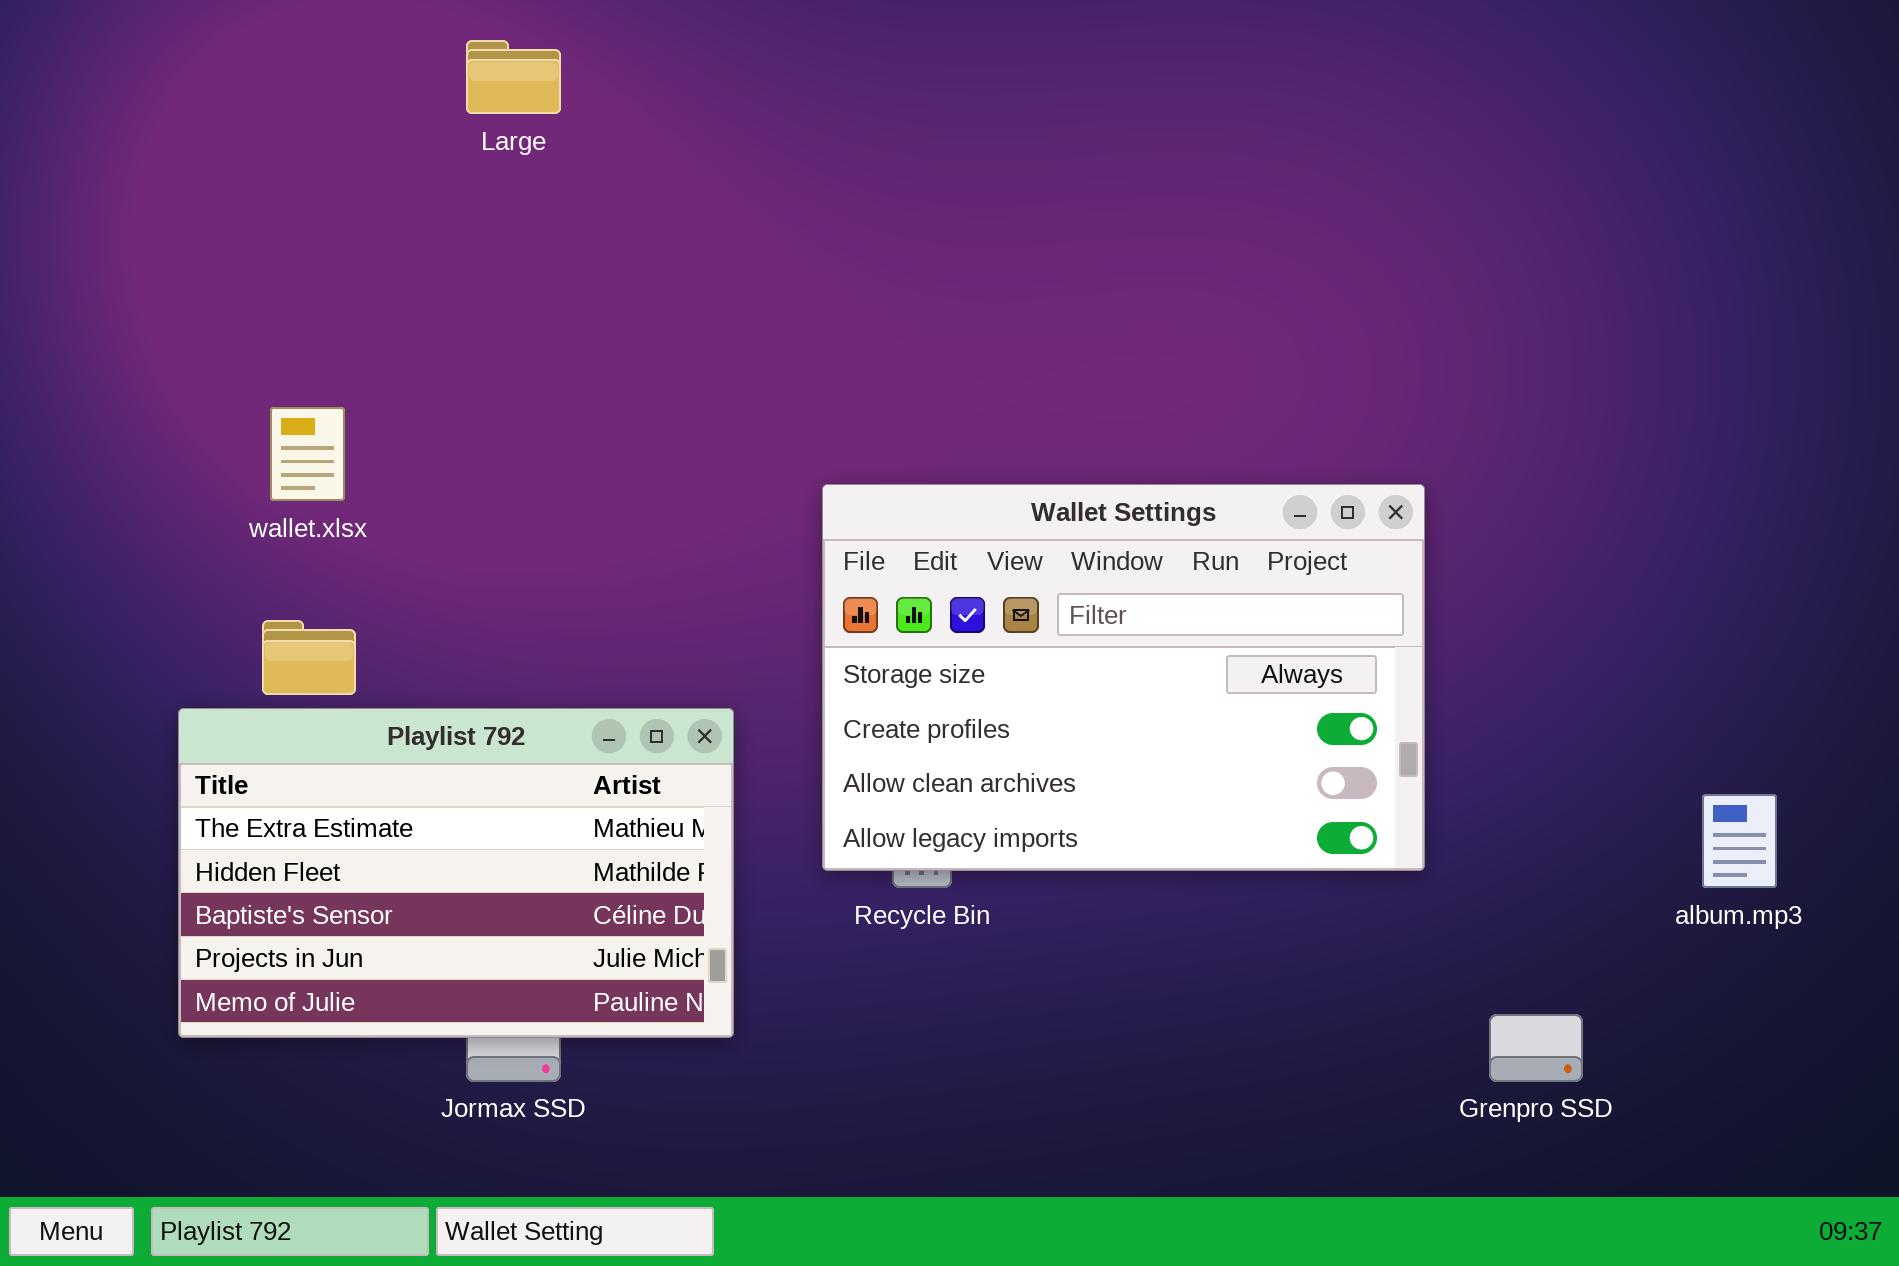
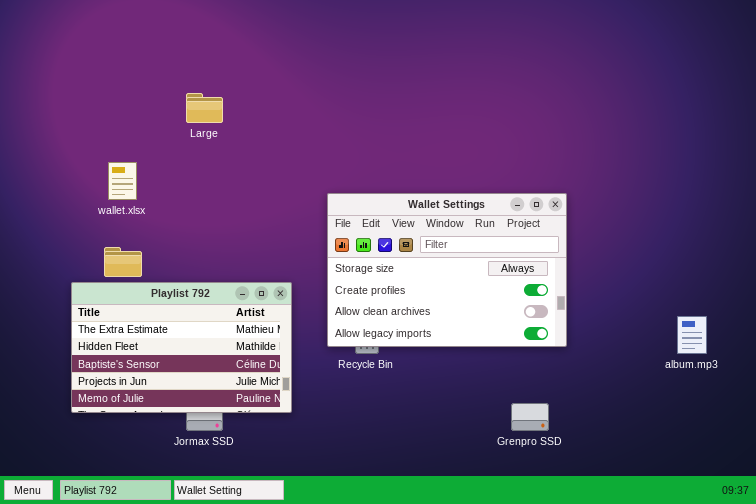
Large: [466,40,561,114] -> [186,93,223,123], moved
Grenpro SSD: [1489,1014,1583,1082] -> [511,403,549,431], moved

